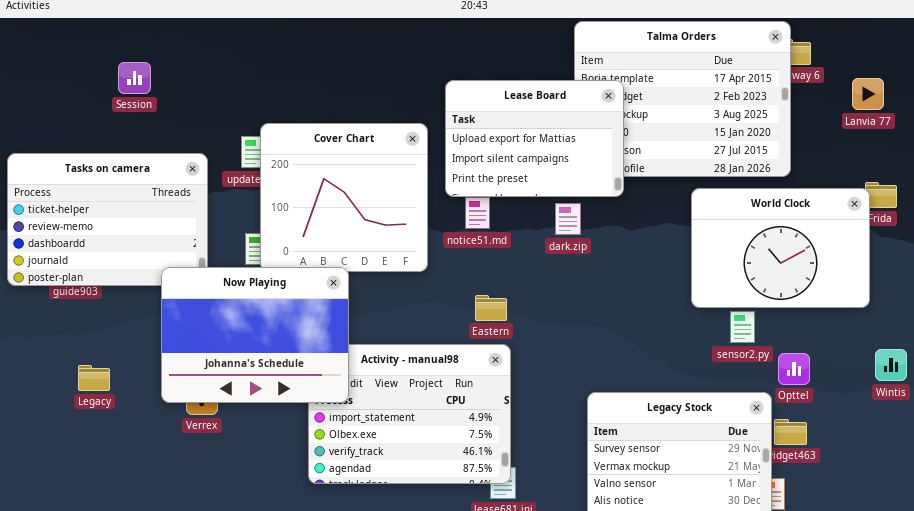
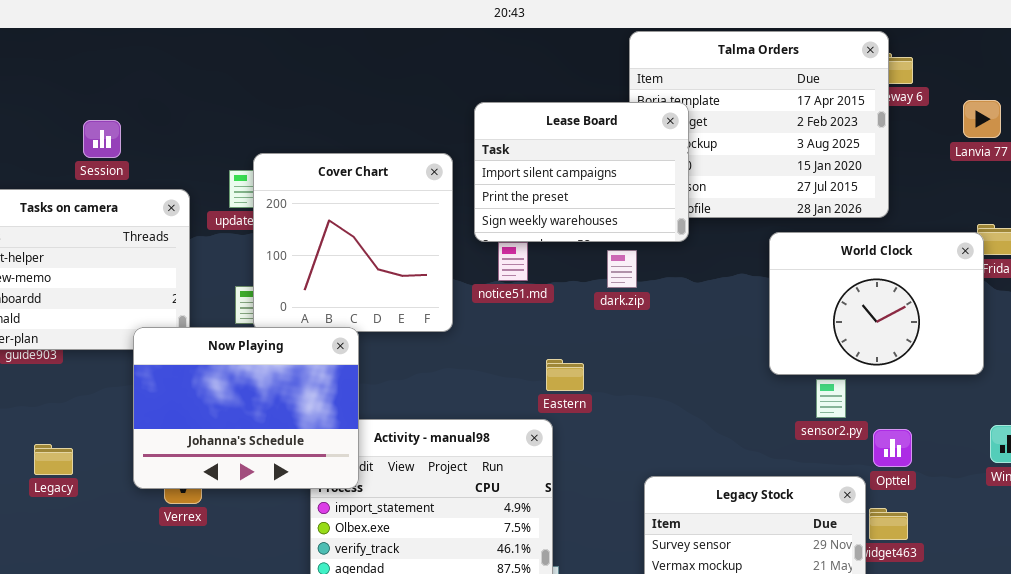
Session: [118,62,151,94] -> [83,120,121,158], moved
Lease Board: [445,80,624,197] -> [474,102,689,242], scrolled down 1 row
Eastern: [475,295,507,321] -> [546,359,584,391], moved

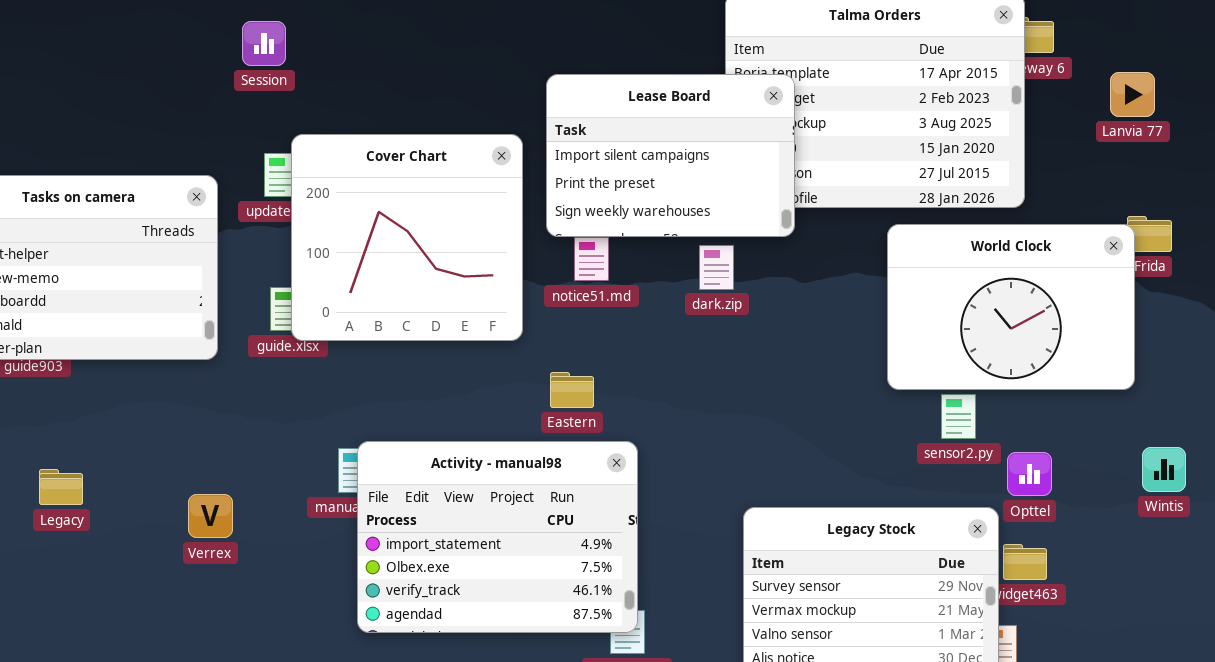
Session: [83,120,121,158] -> [242,21,286,66], moved
Now Playing: [133,327,359,489] -> none, closed
Eastern: [546,359,584,391] -> [550,372,594,408], moved

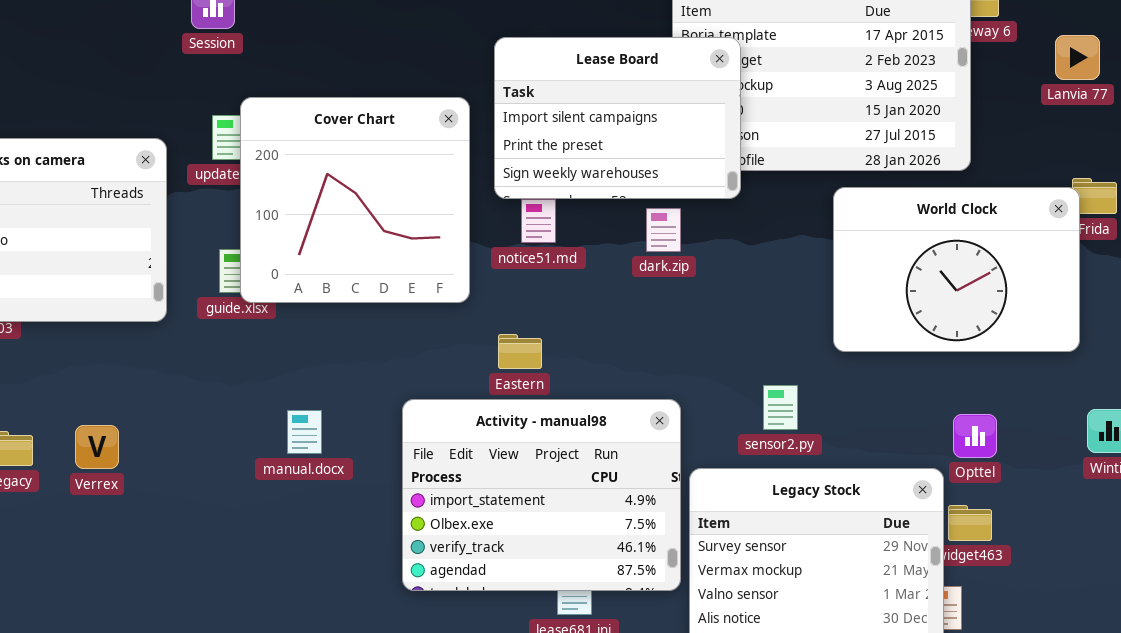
sensor2.py: [941,394,976,439] -> [763,385,798,430], moved
Activity - manual98: [357,441,638,633] -> [402,399,681,591], moved
Verrex: [188,494,233,538] -> [75,425,119,469], moved

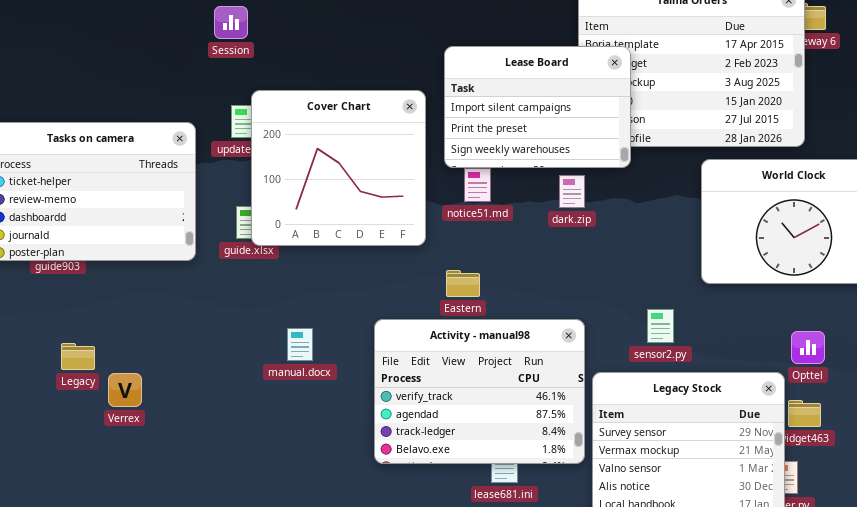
Activity - manual98: [402,399,681,591] -> [374,319,585,464], scrolled down 2 rows
Verrex: [75,425,119,469] -> [108,373,142,407], moved

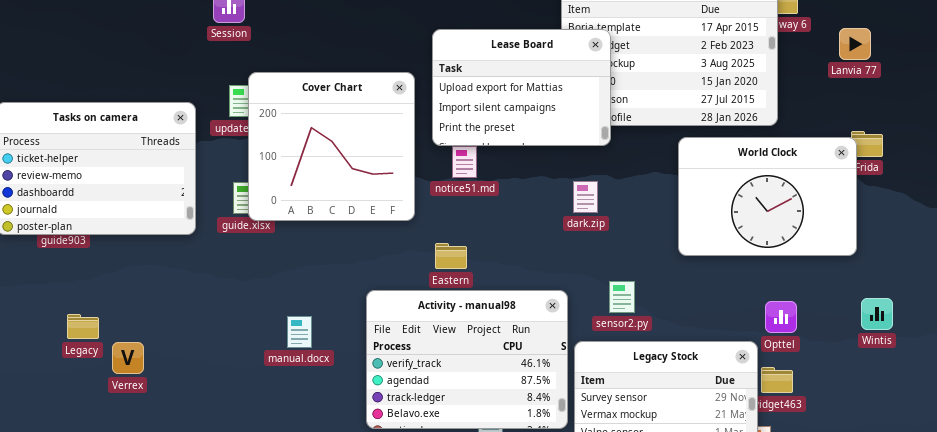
Lease Board: [444,46,631,168] -> [432,29,611,146], scrolled up 1 row
dark.zip: [559,175,585,208] -> [573,181,598,213], moved
sensor2.py: [647,309,674,343] -> [609,281,635,313], moved
manual.docx: [287,328,313,361] -> [287,316,312,348], moved

